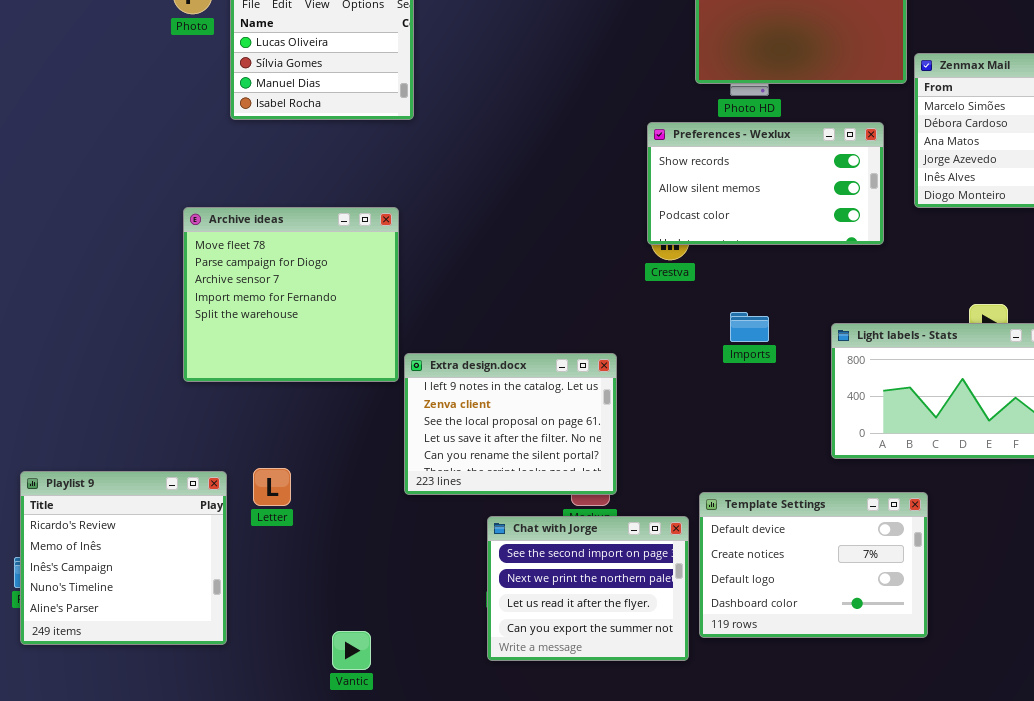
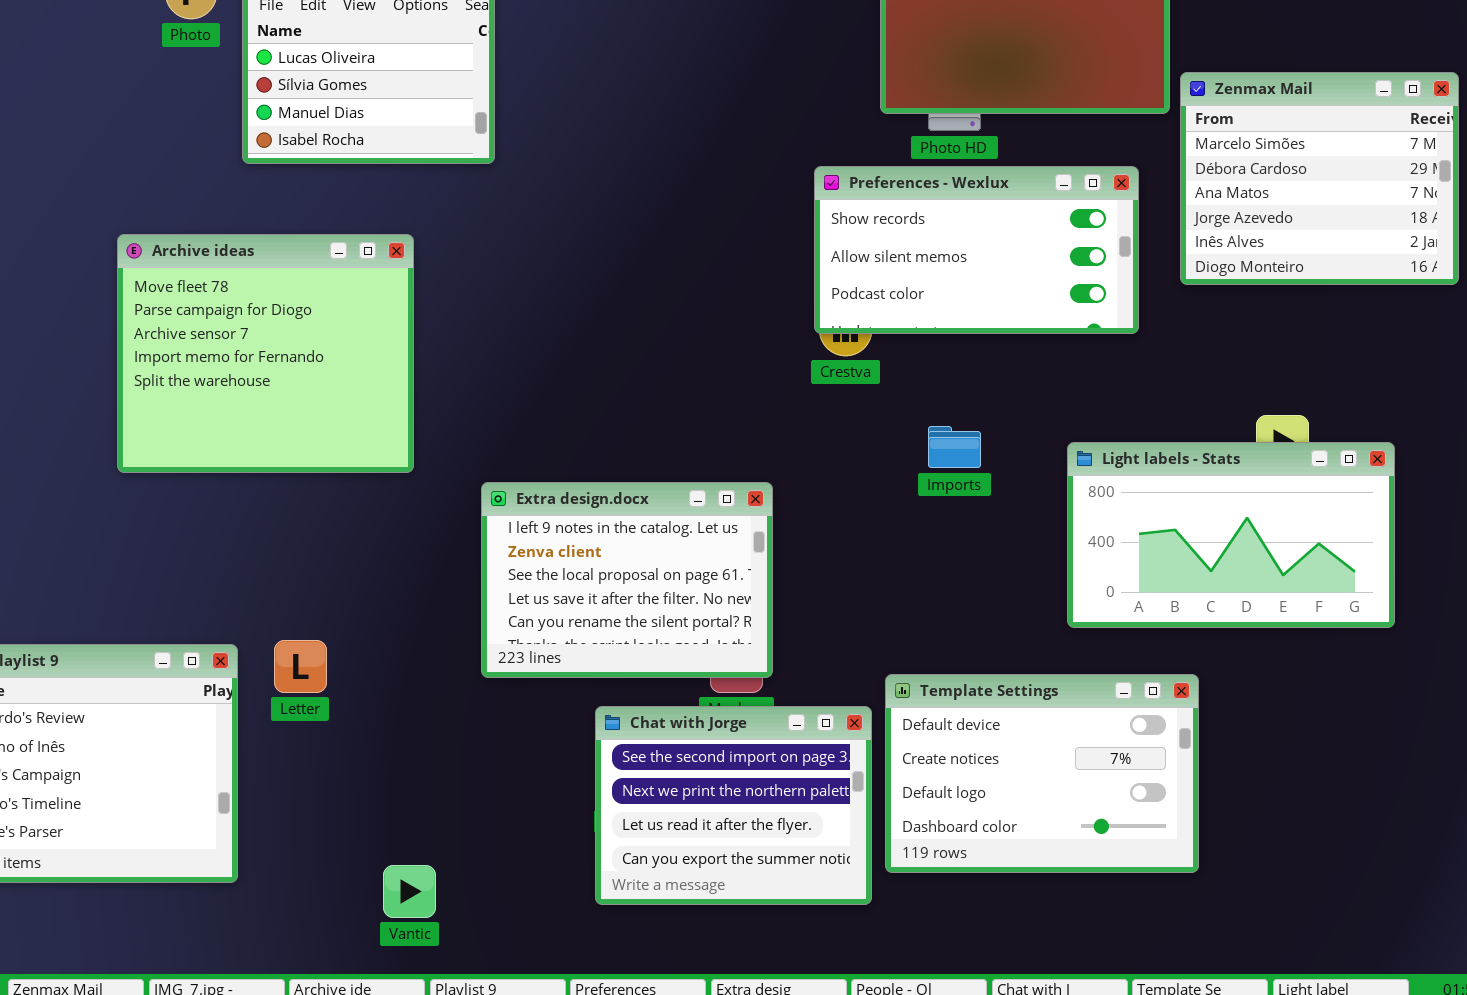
Archive ideas: [183,207,399,382] -> [117,234,414,473], moved

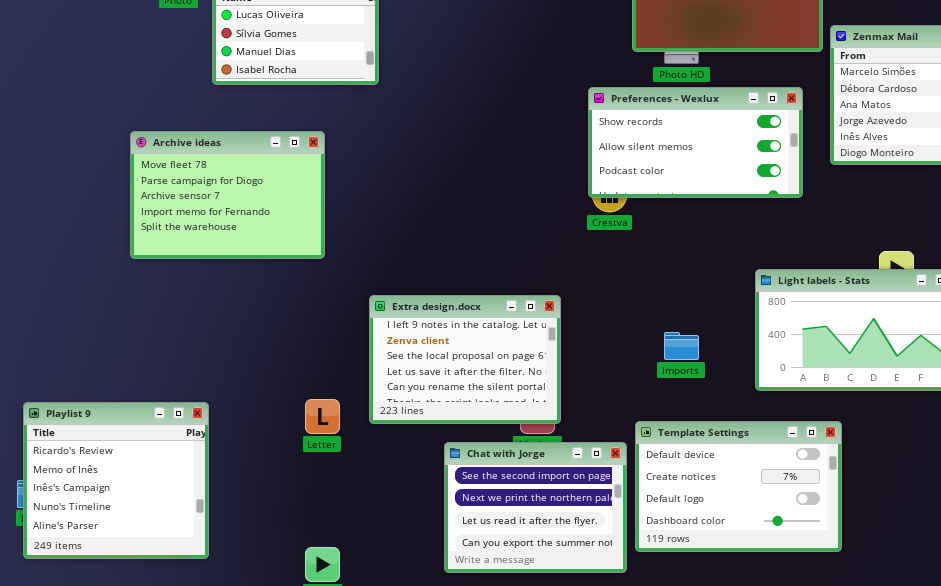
Archive ideas: [117,234,414,473] -> [130,131,325,259], resized
Imports: [928,426,981,468] -> [664,332,699,360], moved
Letter: [274,640,327,693] -> [305,399,340,434], moved

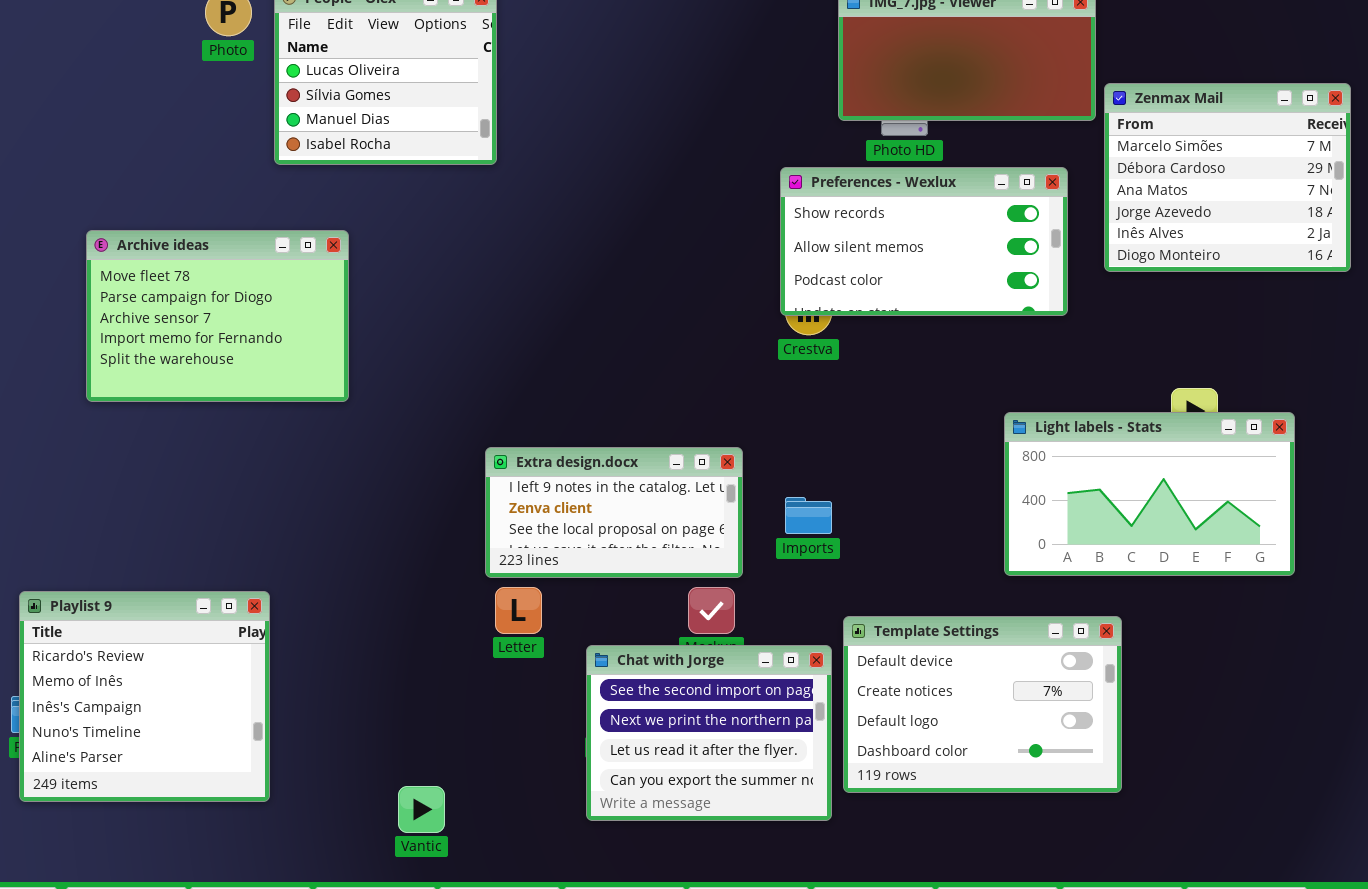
Archive ideas: [130,131,325,259] -> [86,230,349,402], moved
Extra design.docx: [369,295,561,424] -> [485,447,743,578], resized
Imports: [664,332,699,360] -> [785,497,832,534], moved
Letter: [305,399,340,434] -> [495,587,542,634], moved

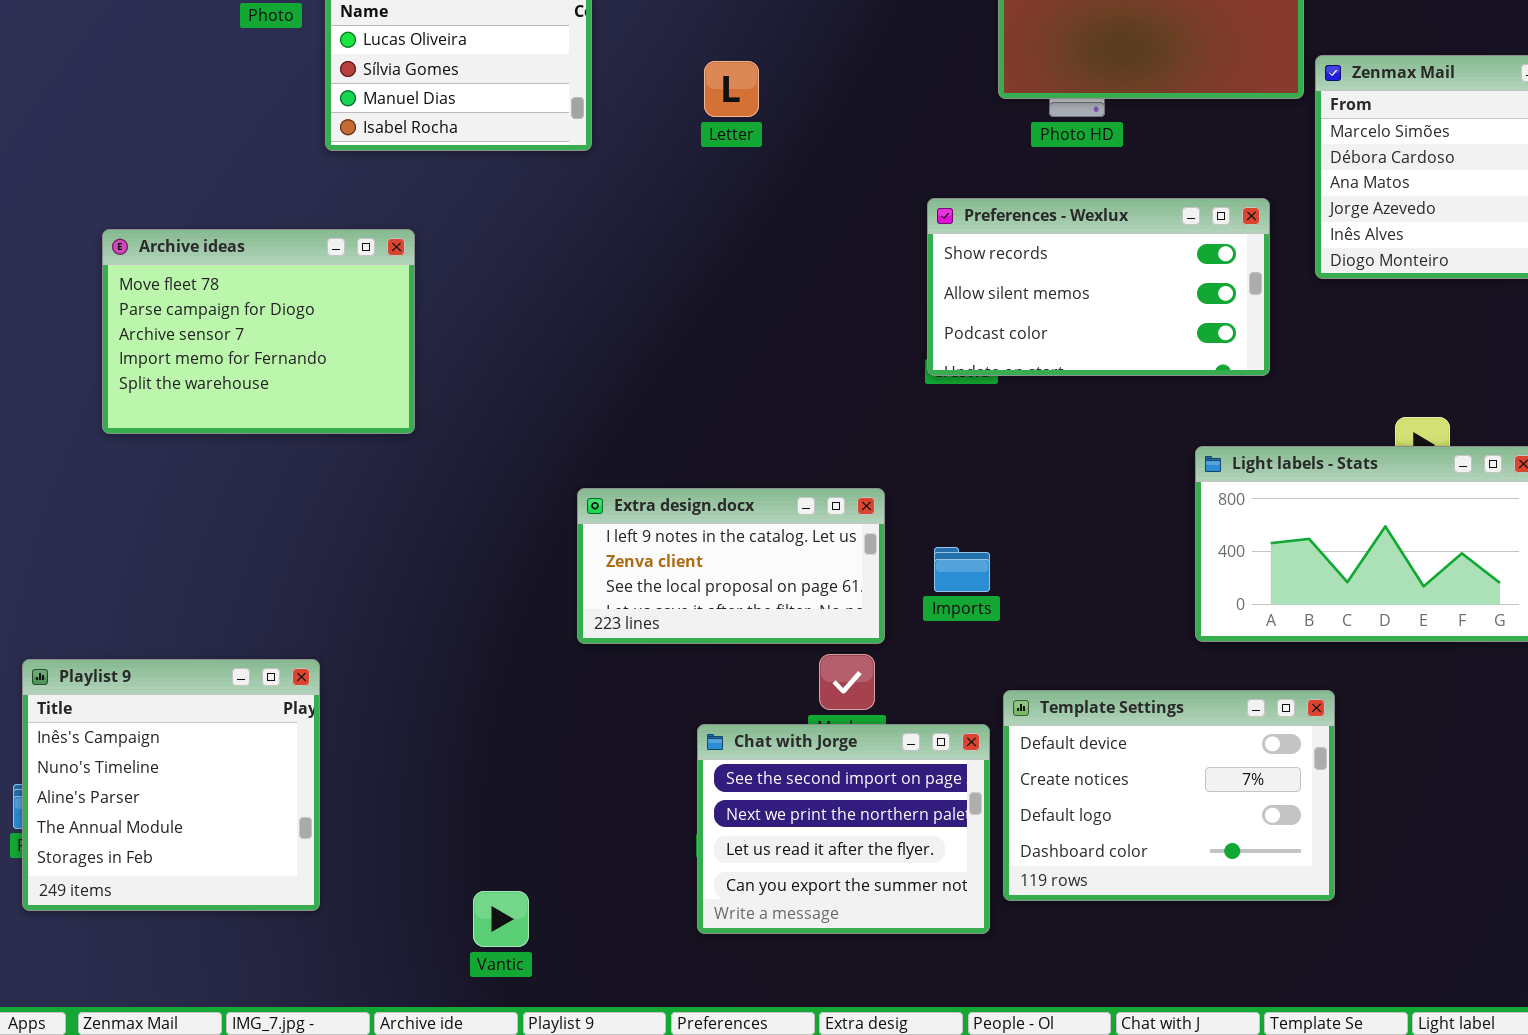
Preferences - Wexlux: [780,167,1068,316] -> [927,198,1270,376], moved
Letter: [495,587,542,634] -> [704,61,759,117], moved
Playlist 9: [19,591,270,802] -> [22,659,320,911], scrolled down 2 rows

